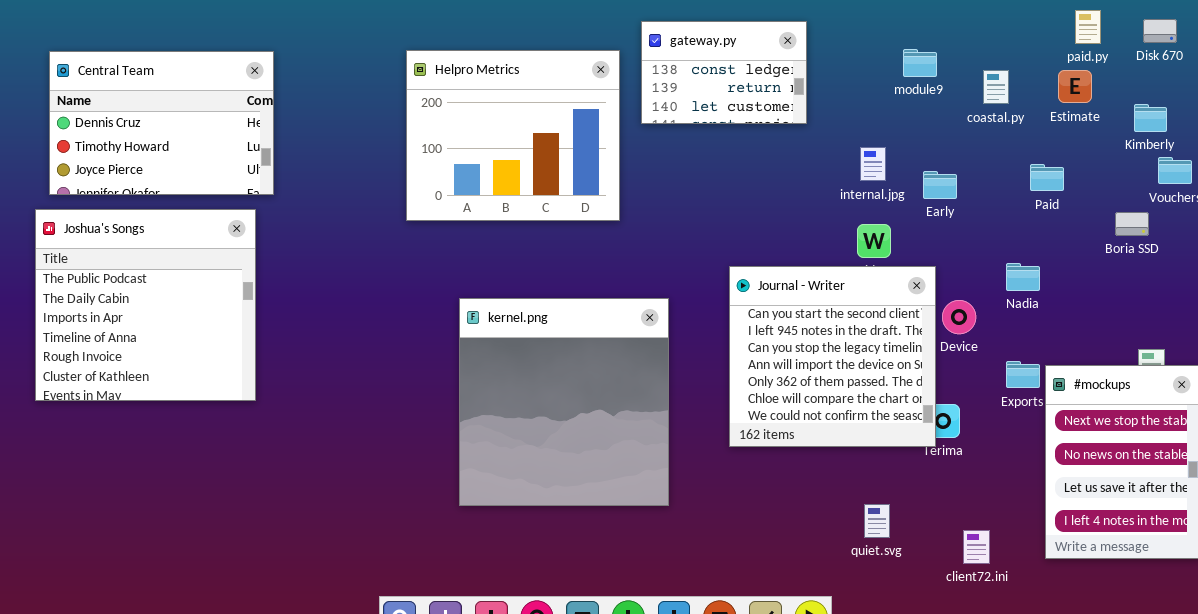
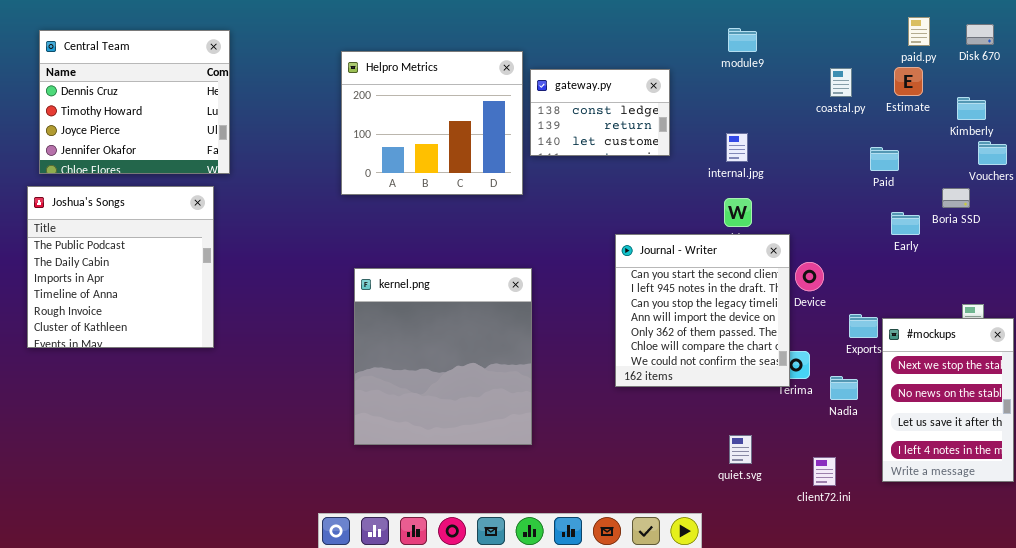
gateway.py: [641,21,807,124] -> [530,69,670,156], moved
module9: [903,49,937,77] -> [728,28,757,52], moved
Central Team: [49,51,274,195] -> [39,30,230,174], resized
Early: [923,171,957,199] -> [891,212,920,235], moved
Nadia: [1006,263,1040,291] -> [830,376,858,400], moved
kernel.png: [459,298,669,506] -> [354,268,532,445], moved

